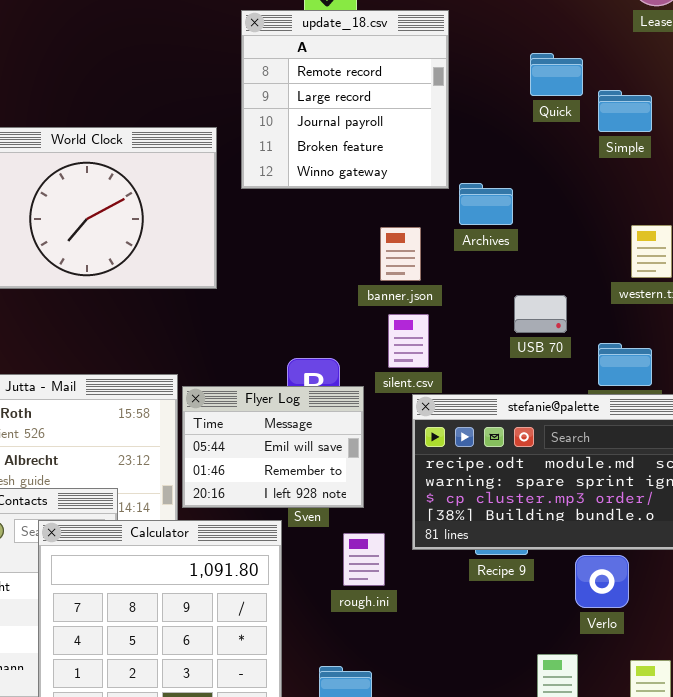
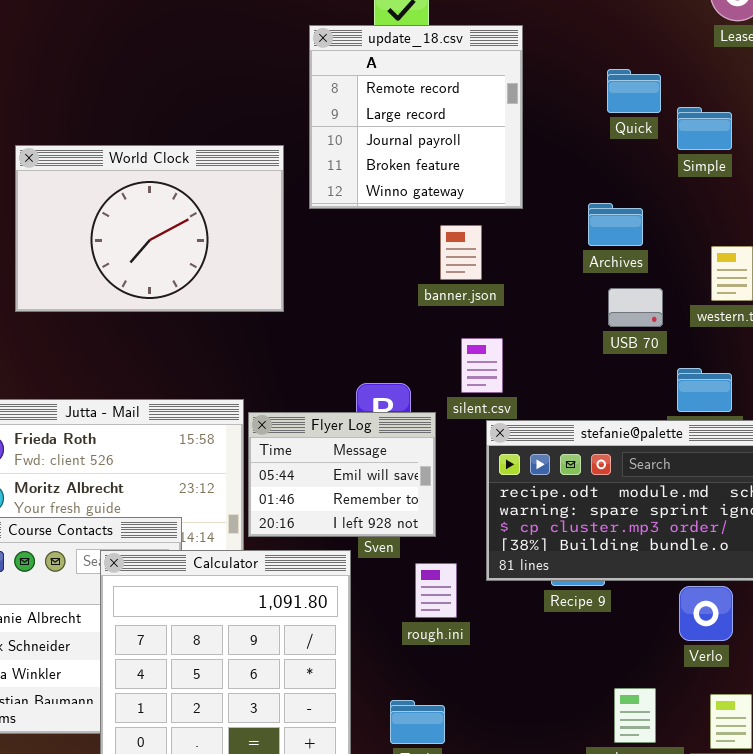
Archives: [459,183,513,225] -> [588,203,643,246], moved
banner.json: [380,227,421,281] -> [440,225,482,280], moved
USB 70: [514,295,567,333] -> [608,288,663,327], moved
Verlo: [575,555,629,608] -> [679,586,733,641], moved

